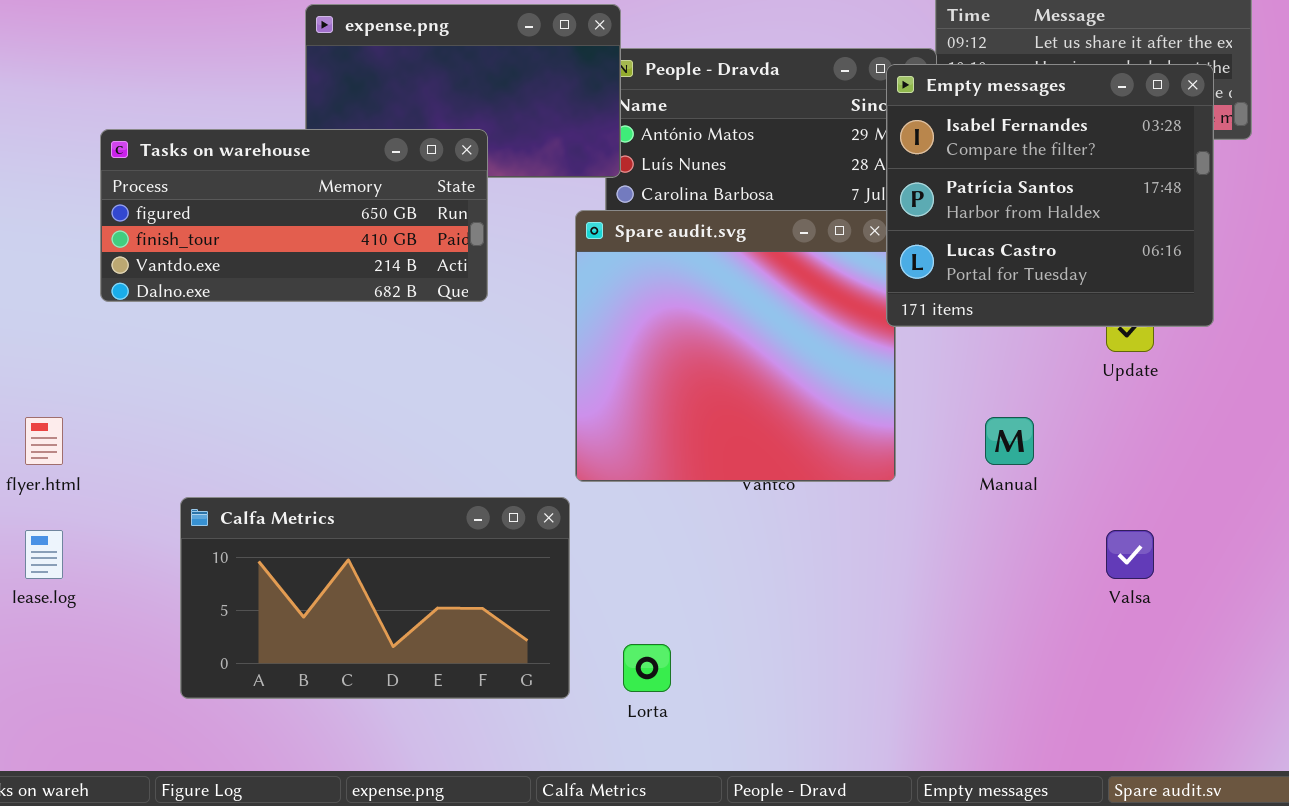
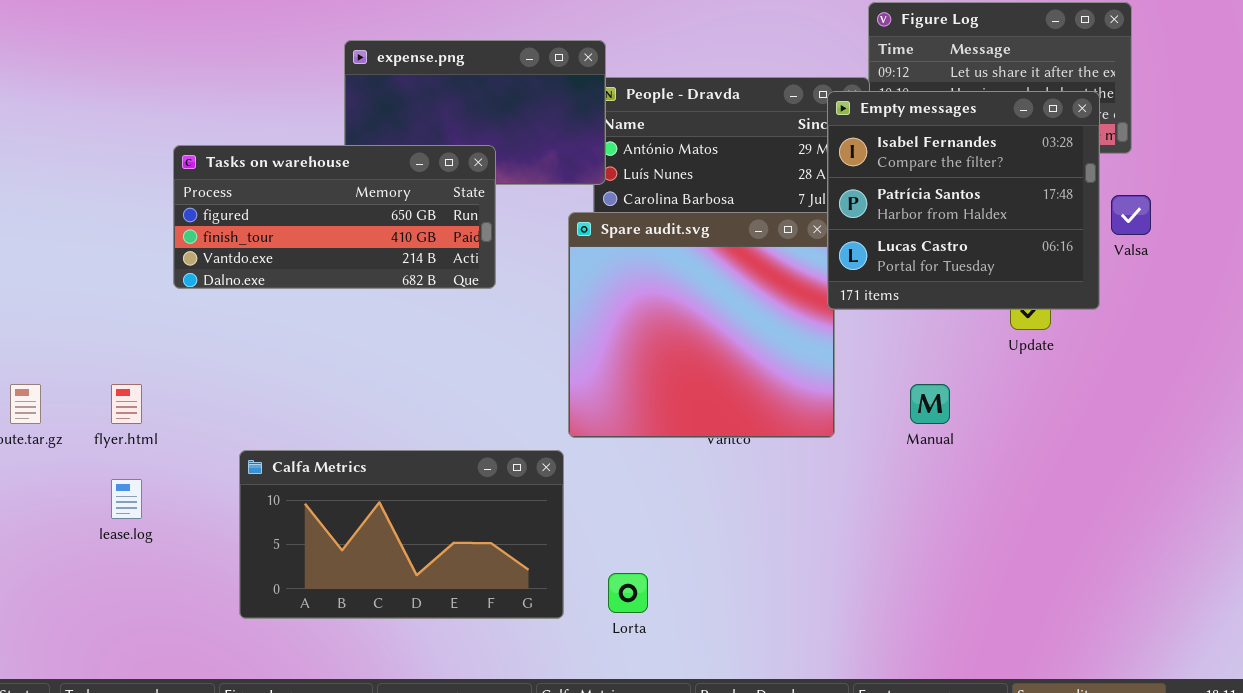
Valsa: [1106,530,1154,579] -> [1111,195,1151,235], moved

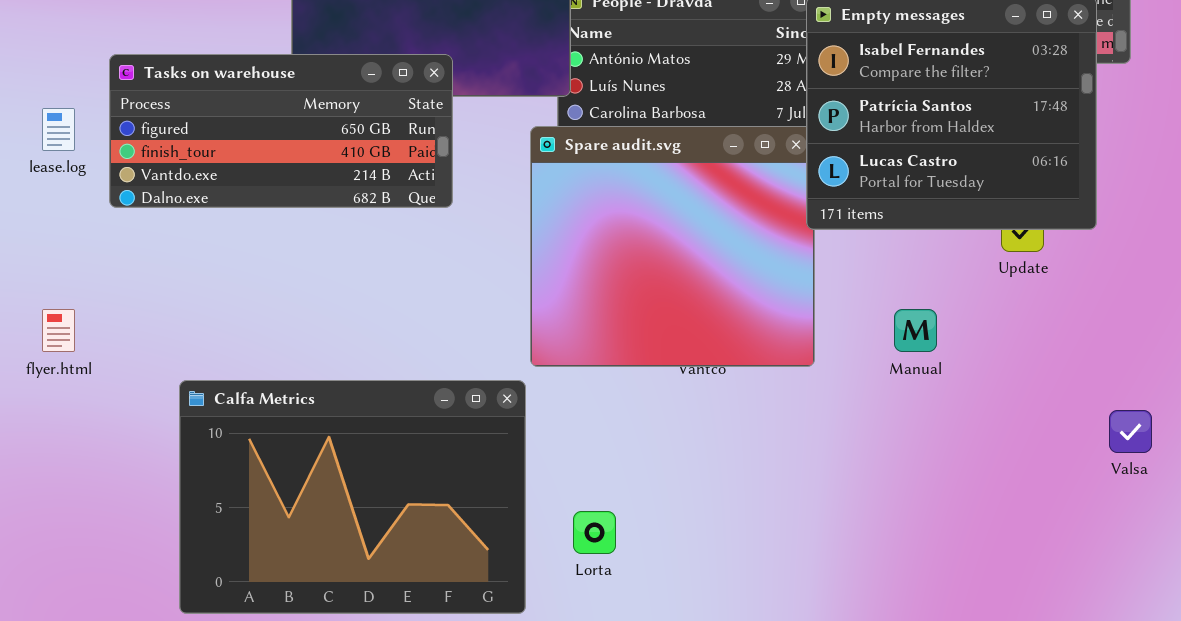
Valsa: [1111,195,1151,235] -> [1109,410,1152,453], moved
Calfa Metrics: [239,450,564,619] -> [179,380,526,614], resized
lease.log: [111,479,142,519] -> [42,108,75,151], moved

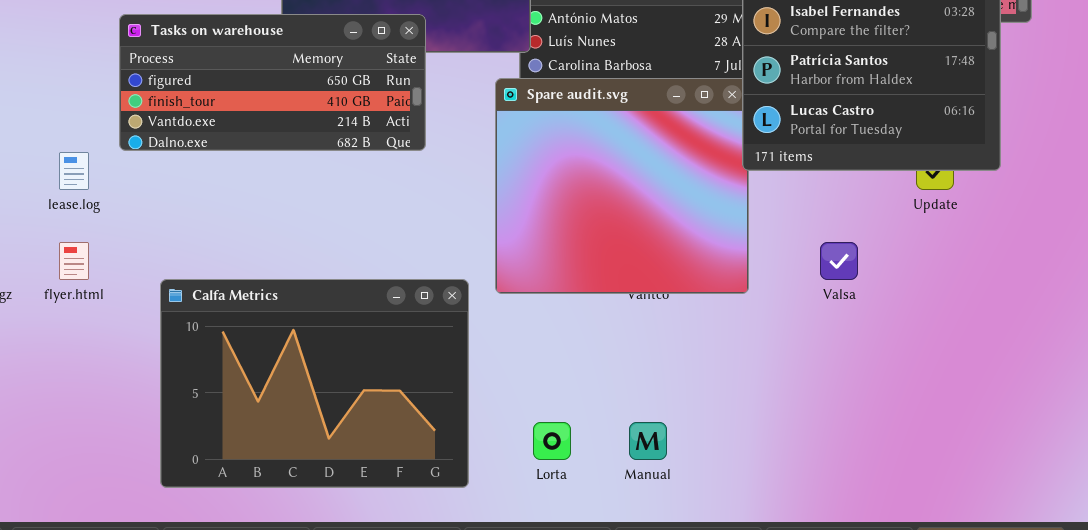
lease.log: [42,108,75,151] -> [59,152,89,190], moved
Manual: [894,309,937,352] -> [629,422,667,460], moved
Calfa Metrics: [179,380,526,614] -> [160,279,469,488], moved
Valsa: [1109,410,1152,453] -> [820,242,858,280], moved

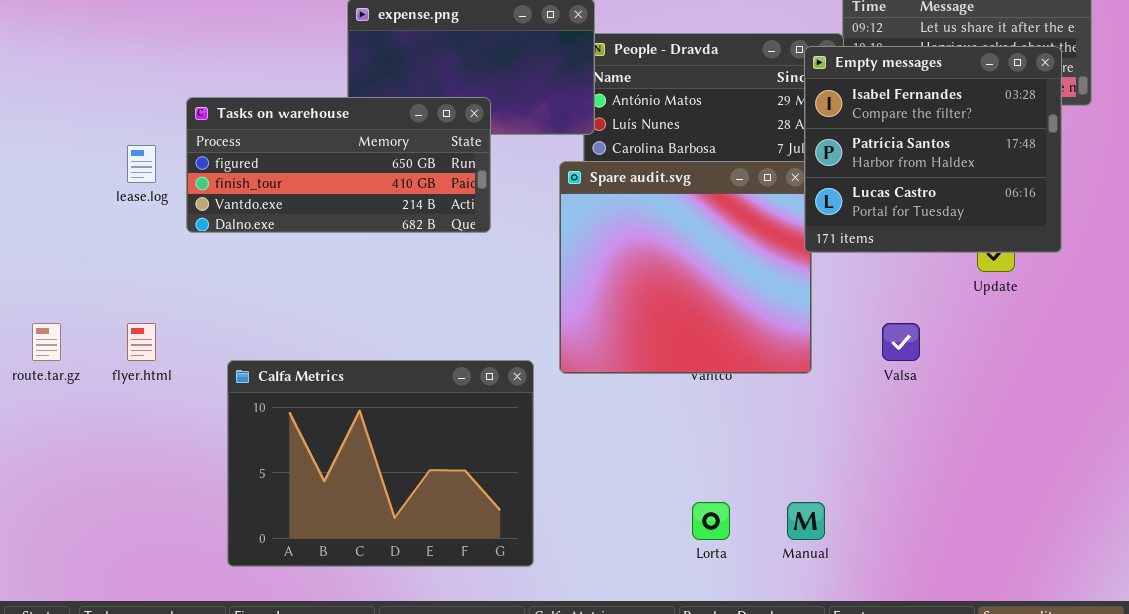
lease.log: [59,152,89,190] -> [127,145,156,183], moved
Lorta: [533,422,571,460] -> [692,502,730,540], moved
Manual: [629,422,667,460] -> [787,502,825,540], moved

